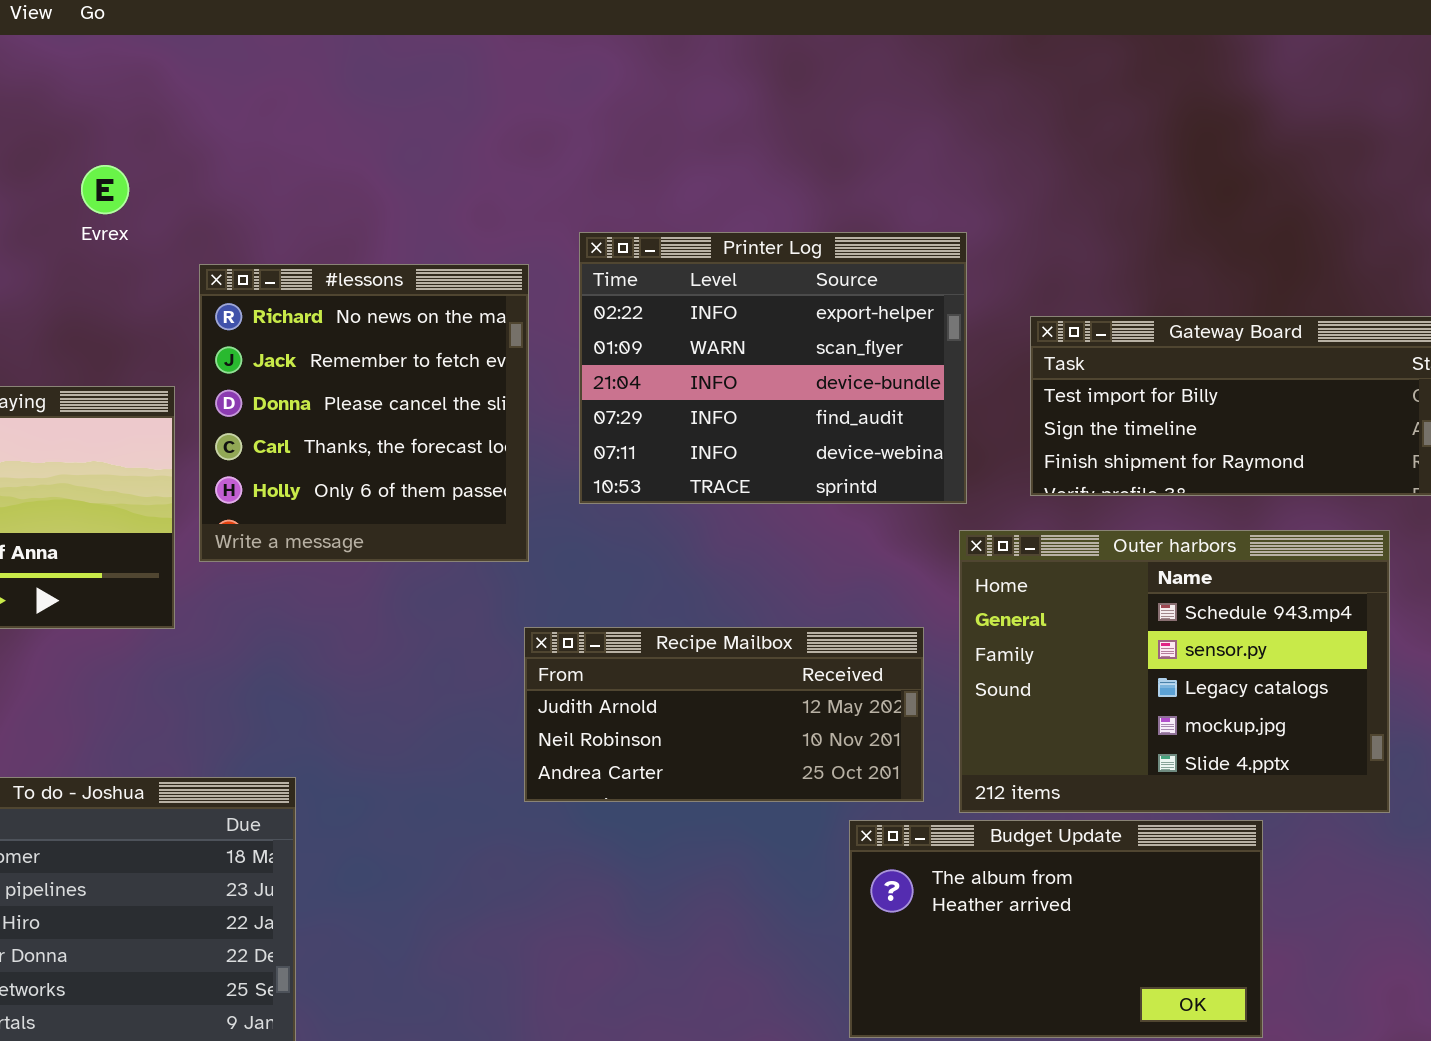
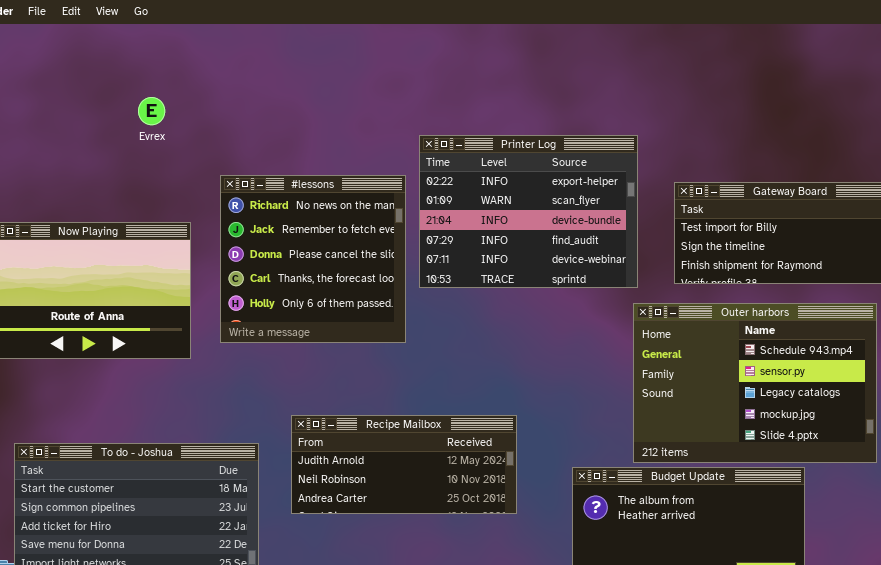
#lessons: [199,264,529,562] -> [220,175,406,343], moved
Recipe Mailbox: [524,627,924,802] -> [291,415,517,514], moved

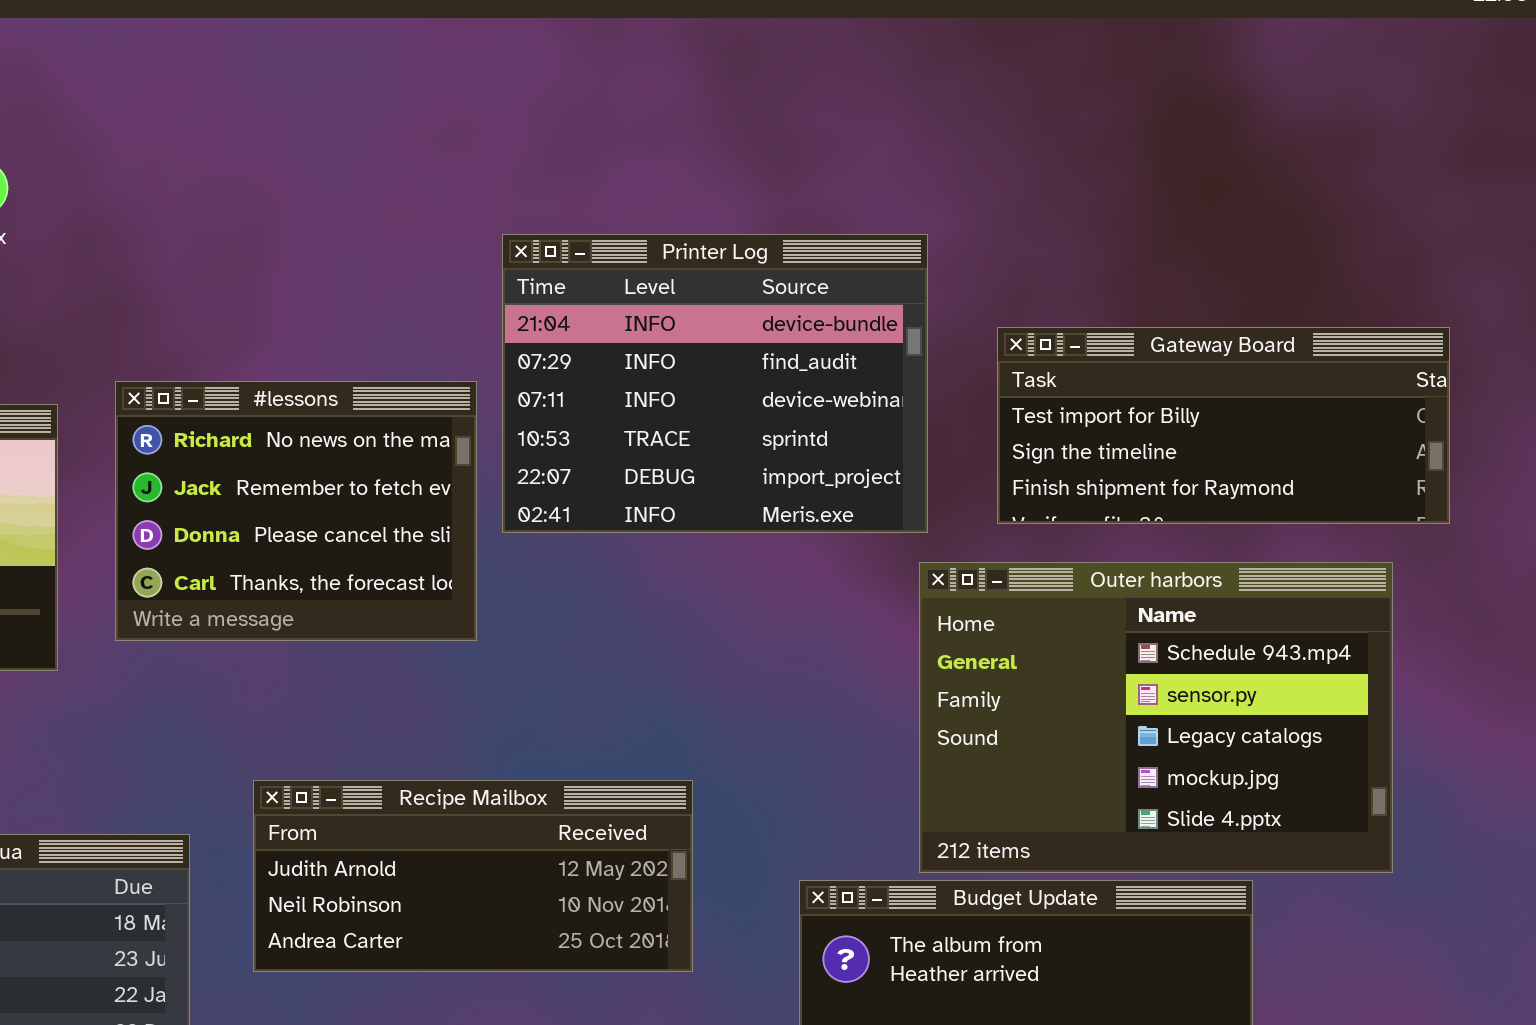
Printer Log: [419,135,638,288] -> [502,234,928,533], scrolled down 2 rows
#lessons: [220,175,406,343] -> [115,381,477,641], resized

